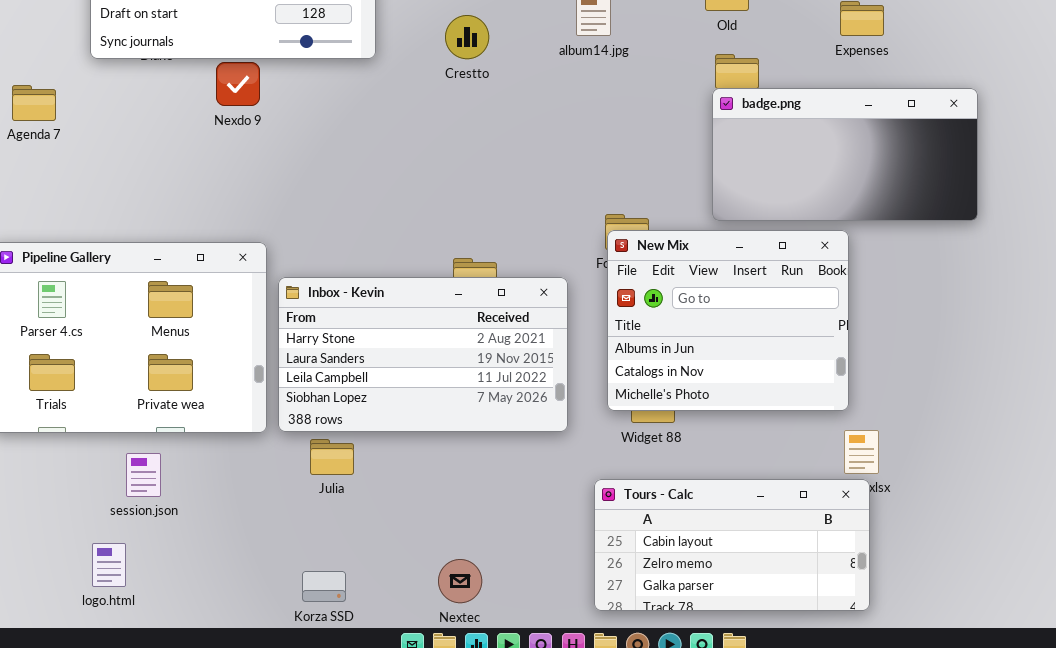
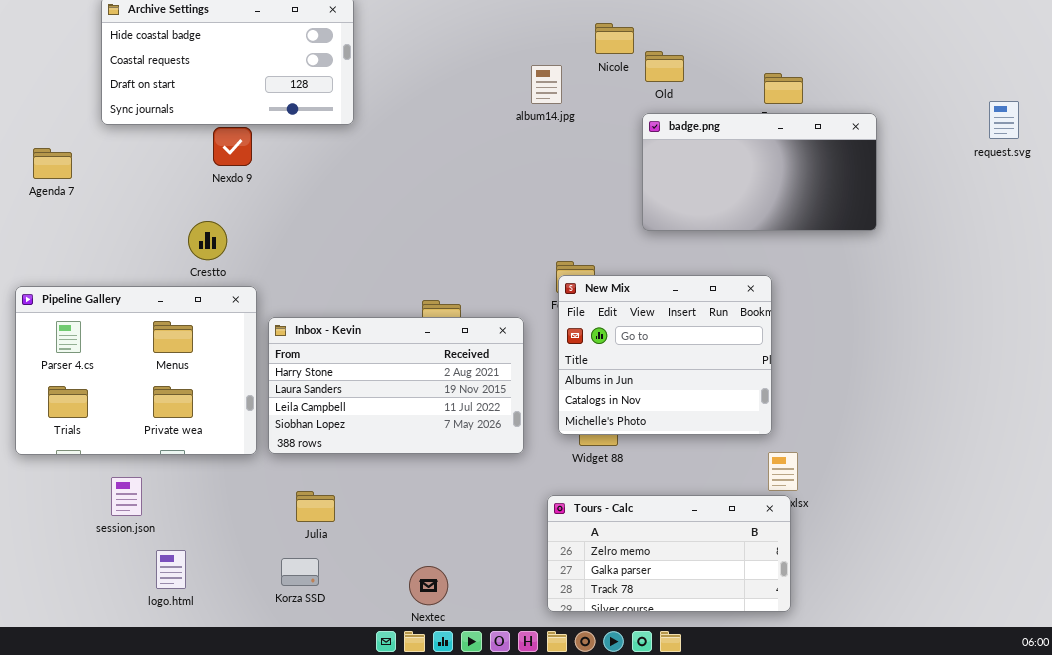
Crestto: [445,15,489,59] -> [188,221,227,260], moved
badge.png: [712,88,978,221] -> [642,113,877,231], moved
Julia: [310,439,354,475] -> [296,491,335,522], moved
session.json: [126,453,161,497] -> [111,477,142,516], moved
Tours - Calc: [594,479,870,611] -> [547,495,791,612], scrolled down 1 row
logo.html: [92,543,126,587] -> [156,550,186,589], moved
Korza SSD: [302,571,346,602] -> [281,558,319,586], moved

